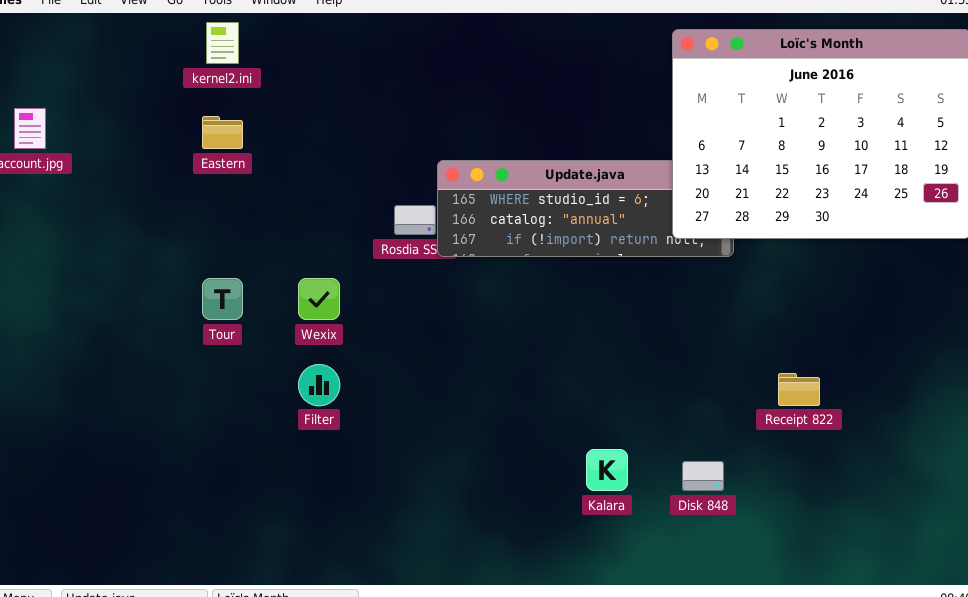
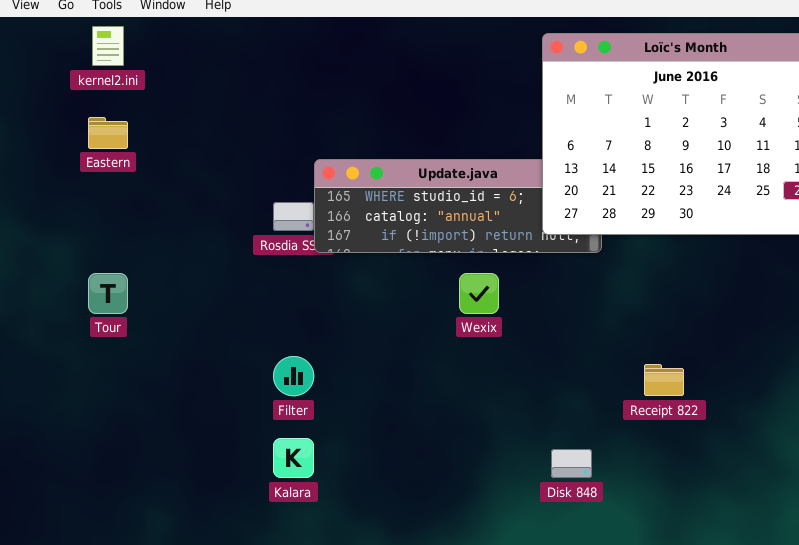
Wexix: [298,278,340,320] -> [459,273,499,314], moved
Filter: [298,364,340,406] -> [273,356,314,396], moved
Kalara: [586,449,628,491] -> [273,438,314,478], moved

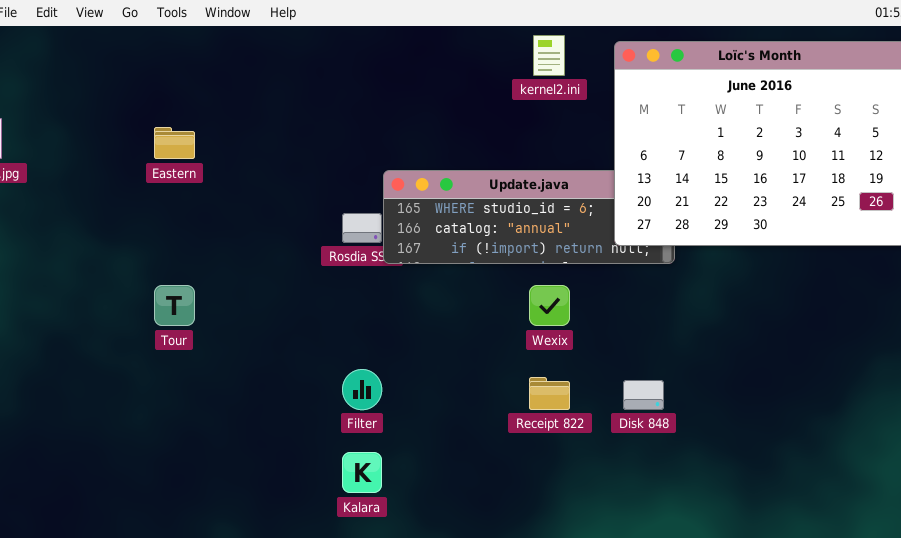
kernel2.ini: [92,26,124,66] -> [533,35,565,76], moved
Receipt 822: [644,364,684,396] -> [529,377,570,410], moved
Disk 848: [551,449,592,478] -> [623,380,664,410], moved

